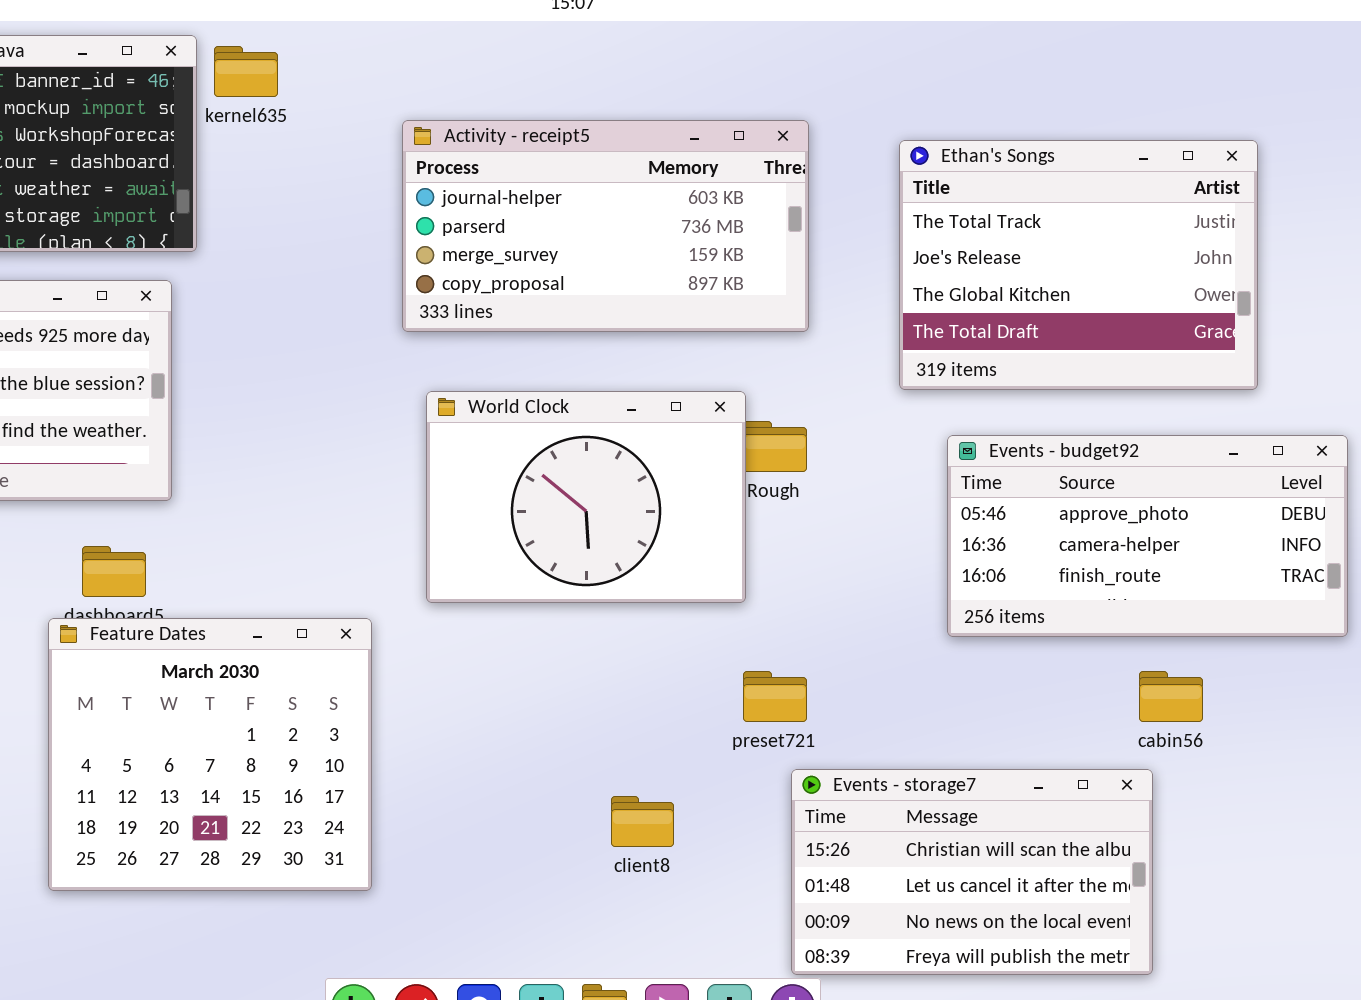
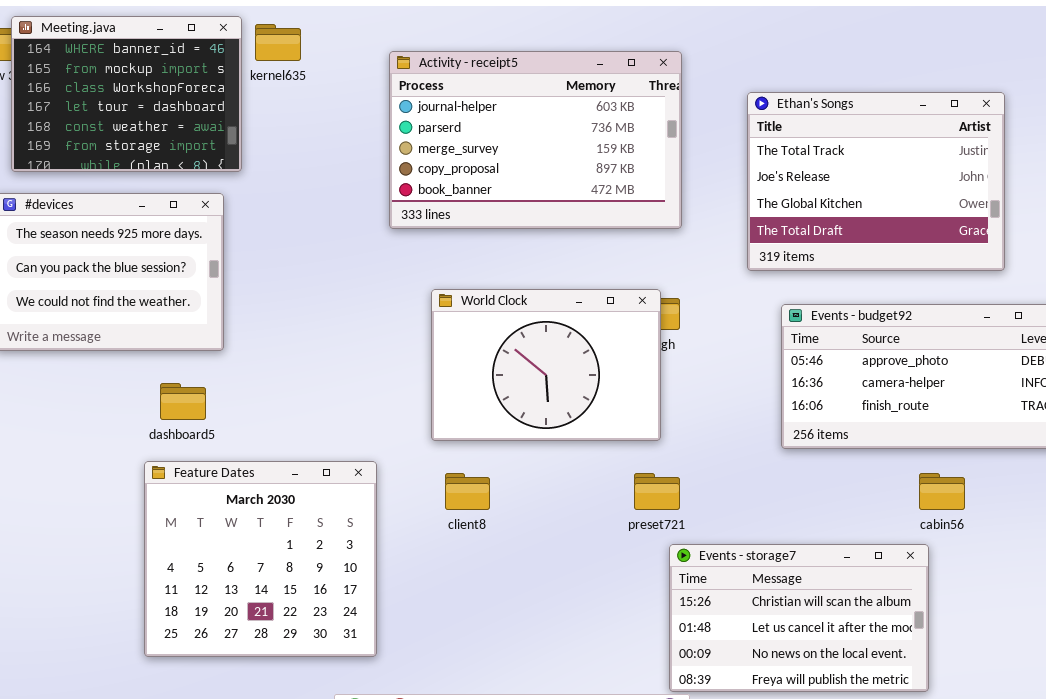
Activity - receipt5: [402,120,809,332] -> [389,51,682,229], resized
World Clock: [426,391,746,603] -> [431,289,661,441], moved
Feature Dates: [48,618,372,891] -> [144,461,377,657], moved
client8: [611,796,674,847] -> [445,473,490,510], moved

